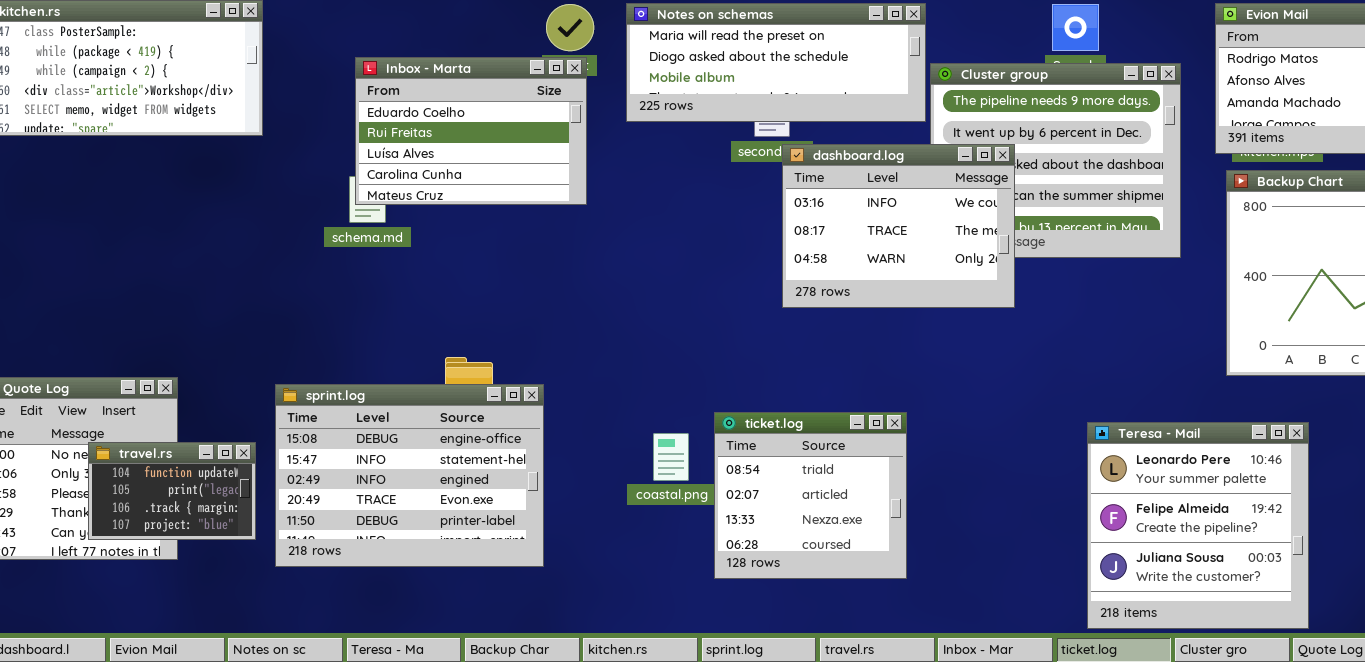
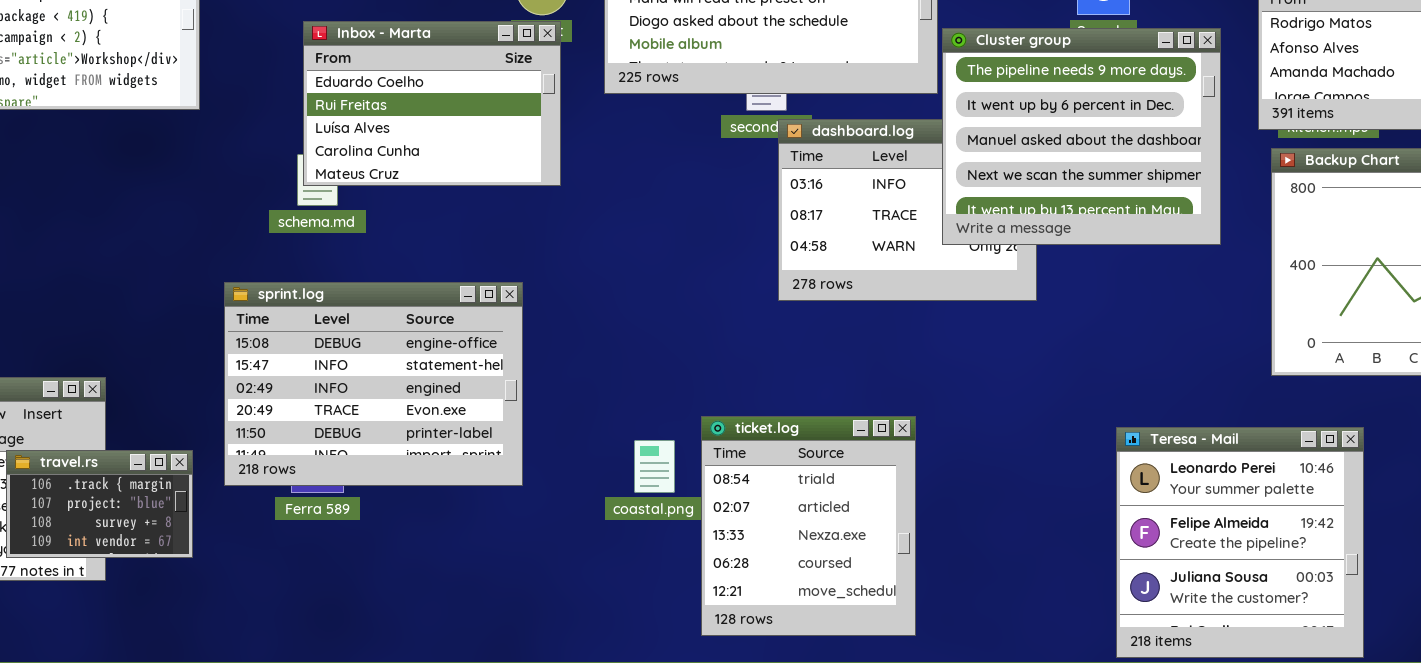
Cluster group: [930,63,1181,258] -> [942,28,1221,245], raised
sprint.log: [275,384,544,567] -> [224,282,523,486], moved
ticket.log: [714,412,907,579] -> [701,416,916,636], resized
travel.rs: [88,442,256,540] -> [6,450,193,558], scrolled down 2 rows

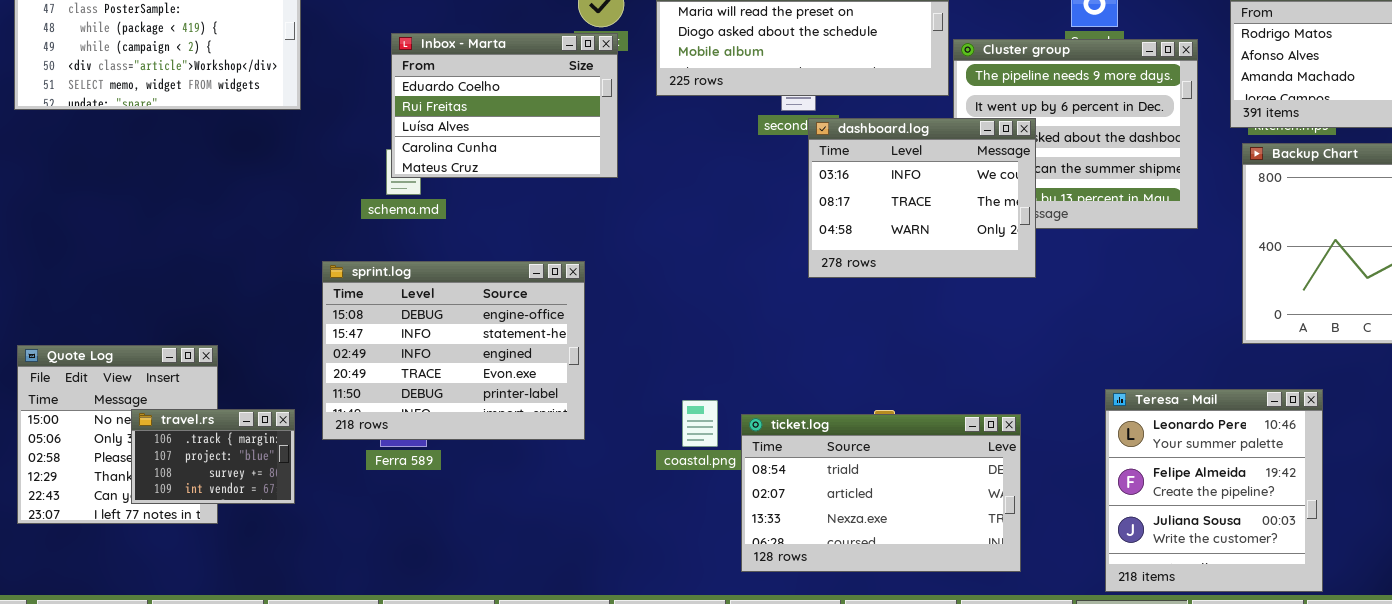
dashboard.log: [778,119,1037,301] -> [808,118,1036,278], raised
ticket.log: [701,416,916,636] -> [741,414,1021,572], resized

